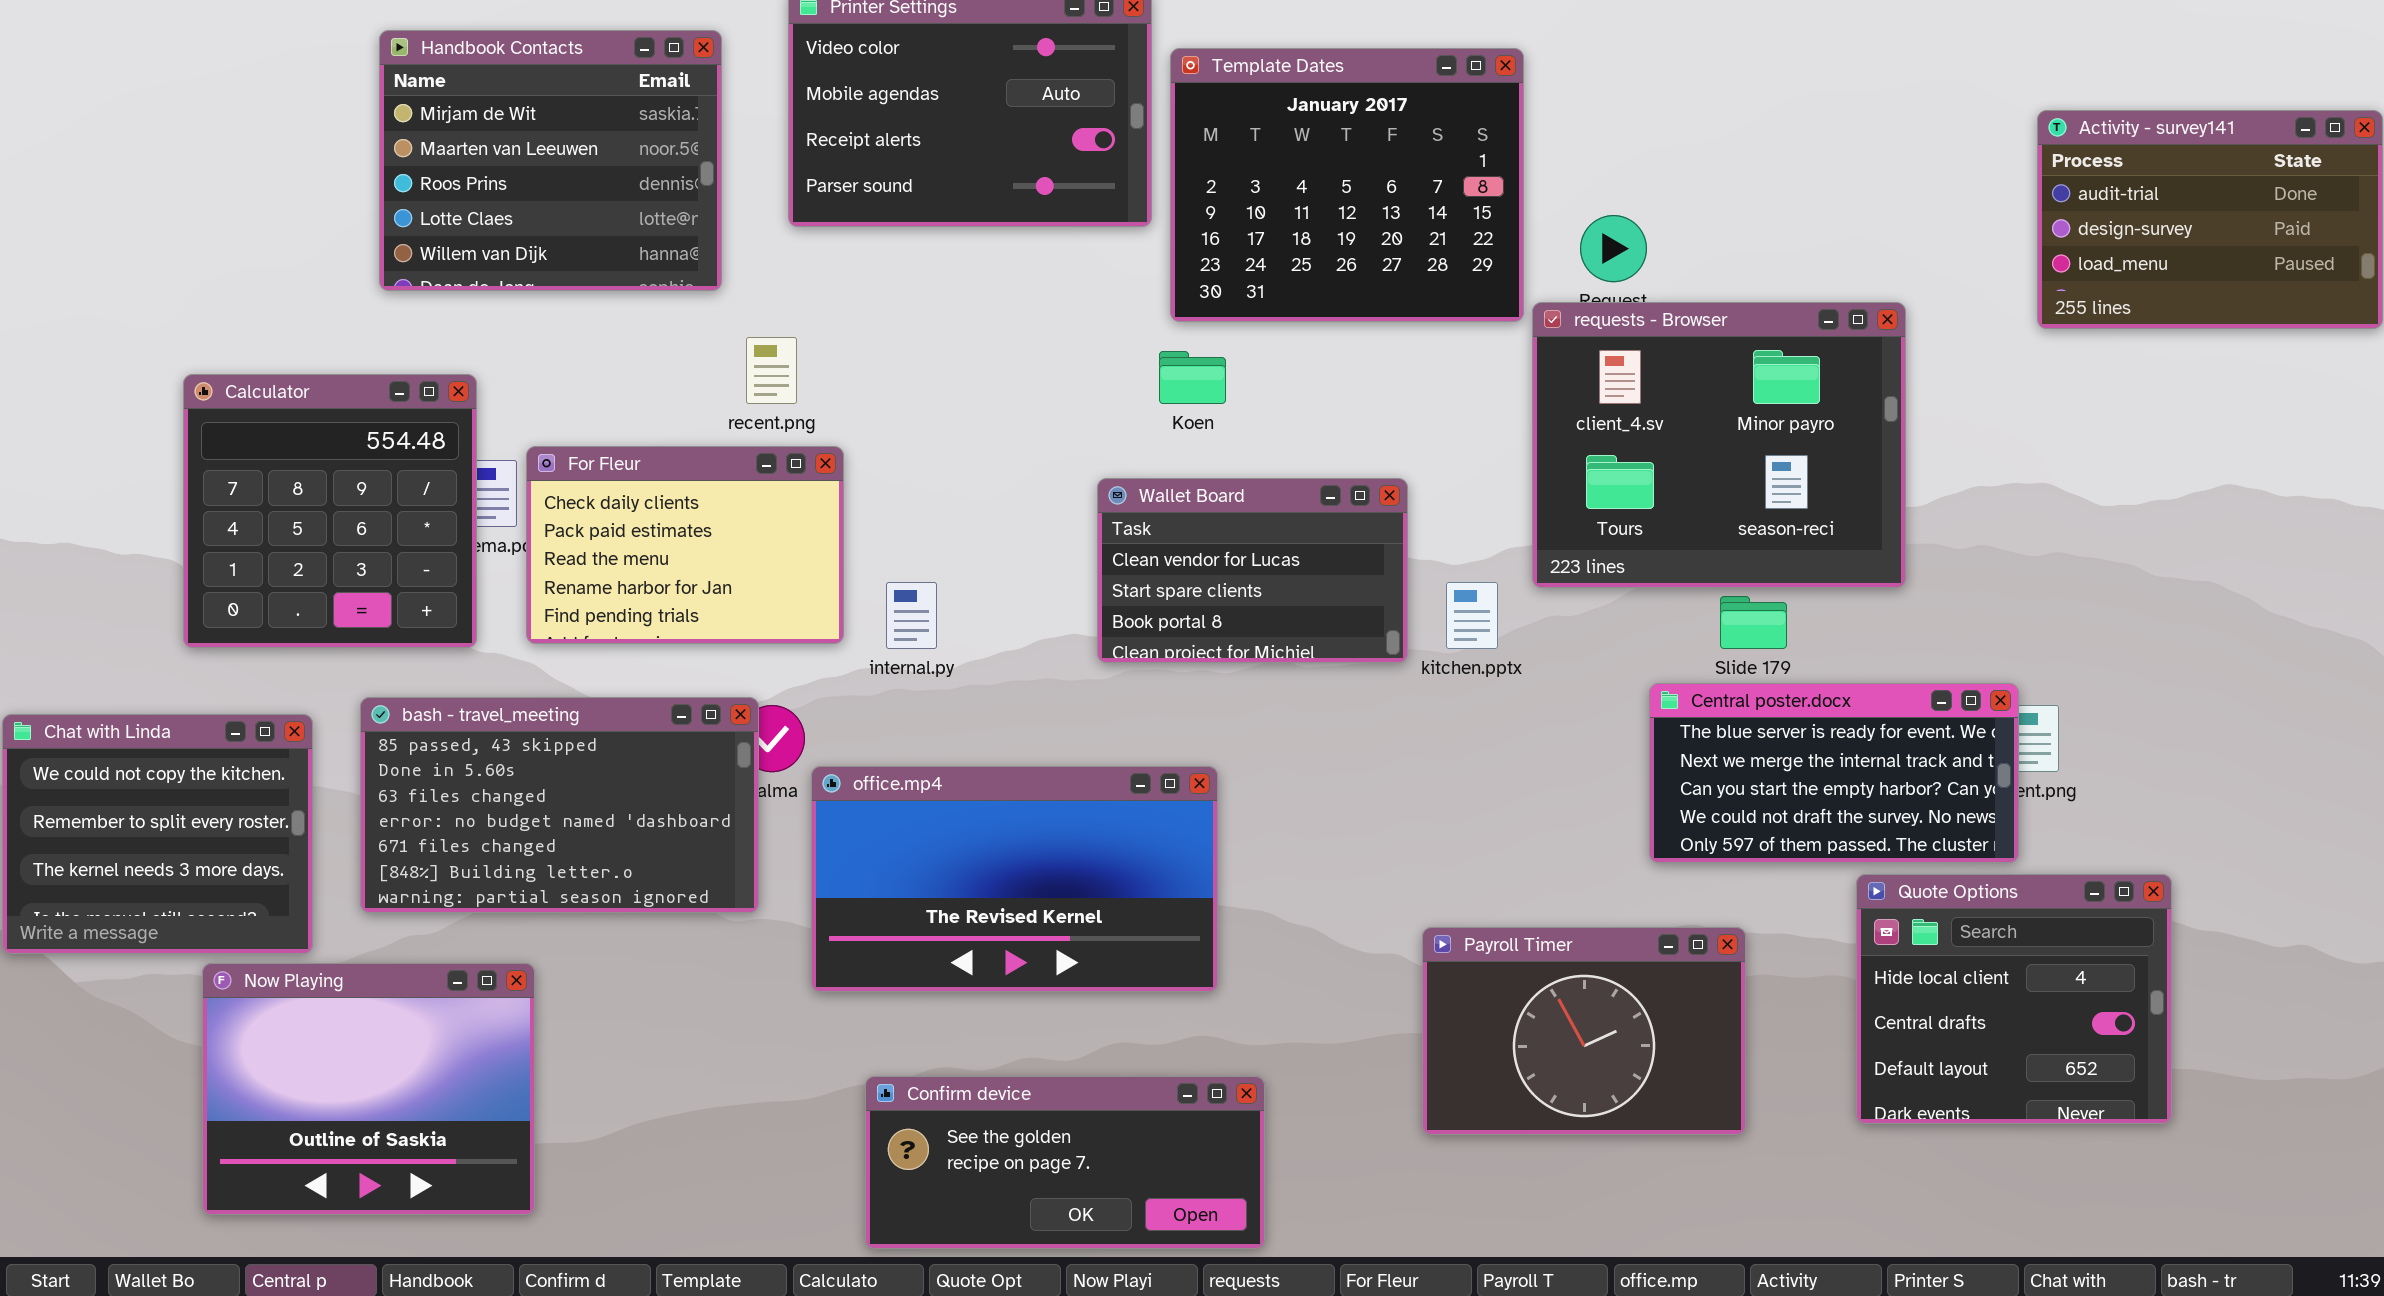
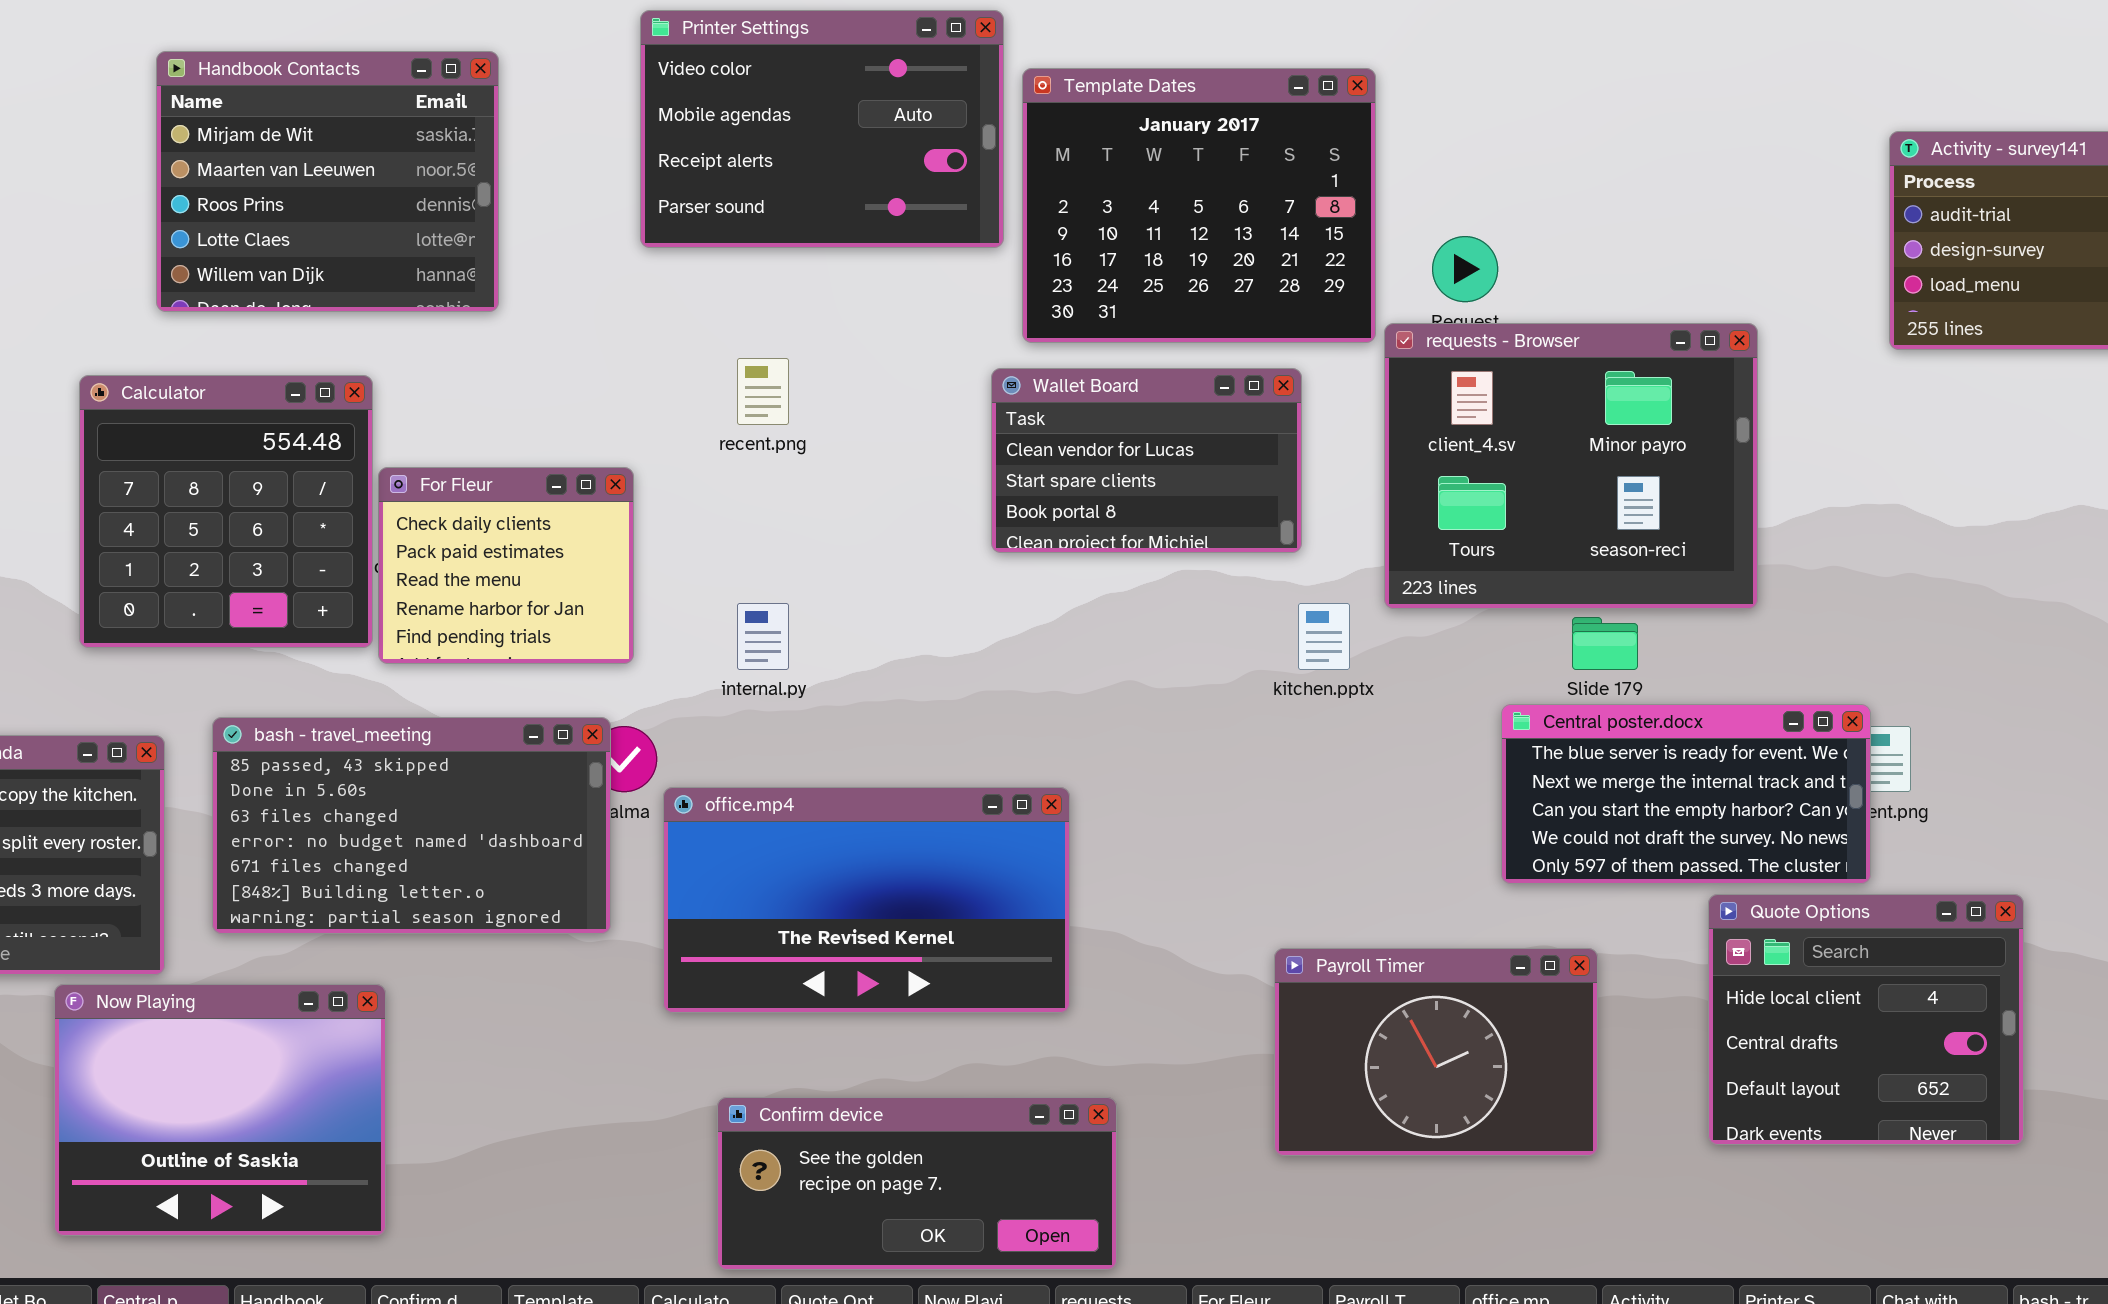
Handbook Contacts: [379,30,722,291] -> [156,51,499,312], moved
recent.png: [746,337,797,404] -> [737,358,789,425], moved
Calculator: [183,374,477,648] -> [79,375,373,648], moved
For Fleur: [526,446,844,644] -> [378,467,634,664], resized
Wallet Board: [1097,478,1408,663] -> [991,368,1302,553], moved

